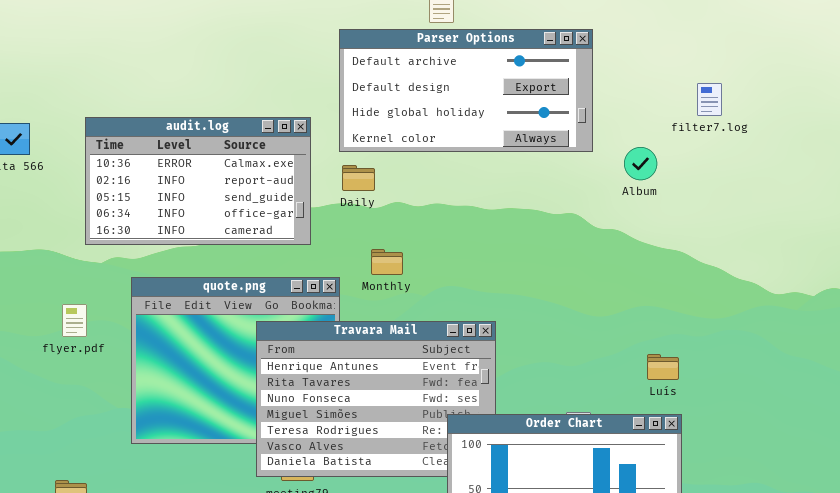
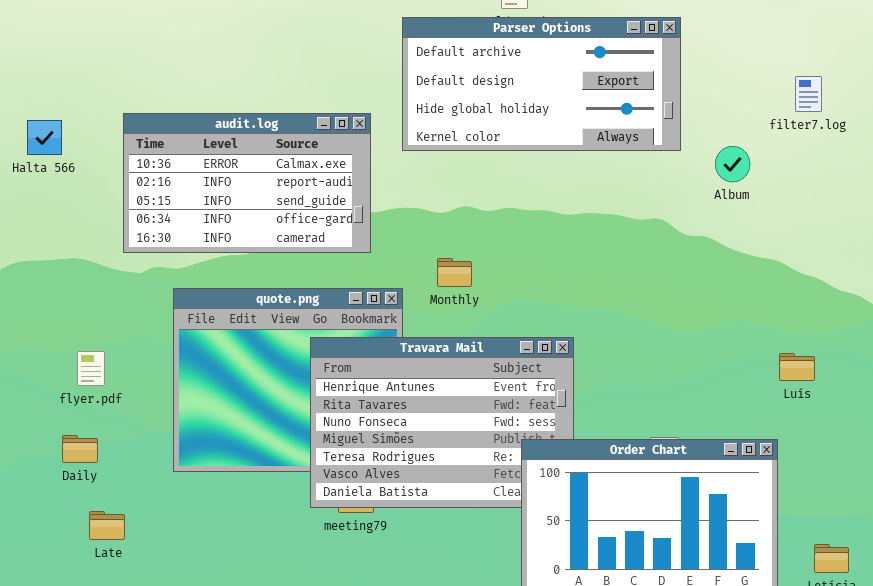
Daily: [342,165,375,191] -> [62,435,98,463], moved
flyer.pdf: [62,304,87,337] -> [77,351,105,386], moved
Luís: [647,354,679,380] -> [779,353,815,381], moved

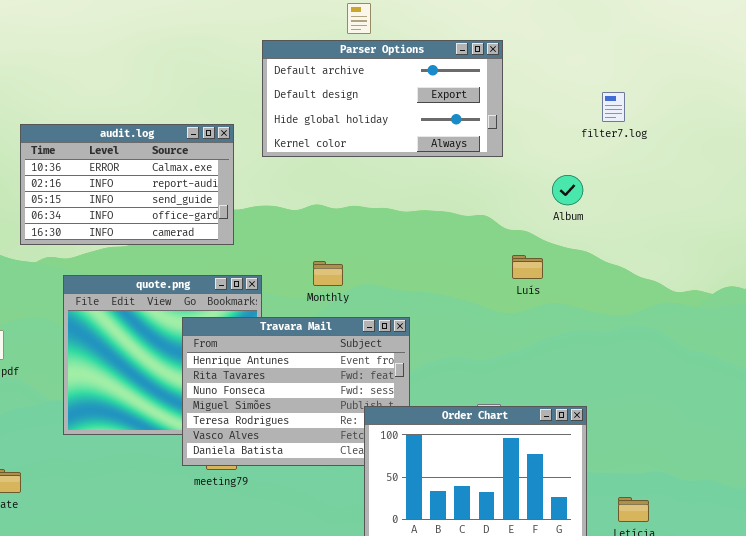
Album: [715,146,750,182] -> [552,175,583,205], moved
Monthly: [437,258,472,287] -> [313,261,343,286], moved
Luís: [779,353,815,381] -> [512,255,543,279], moved

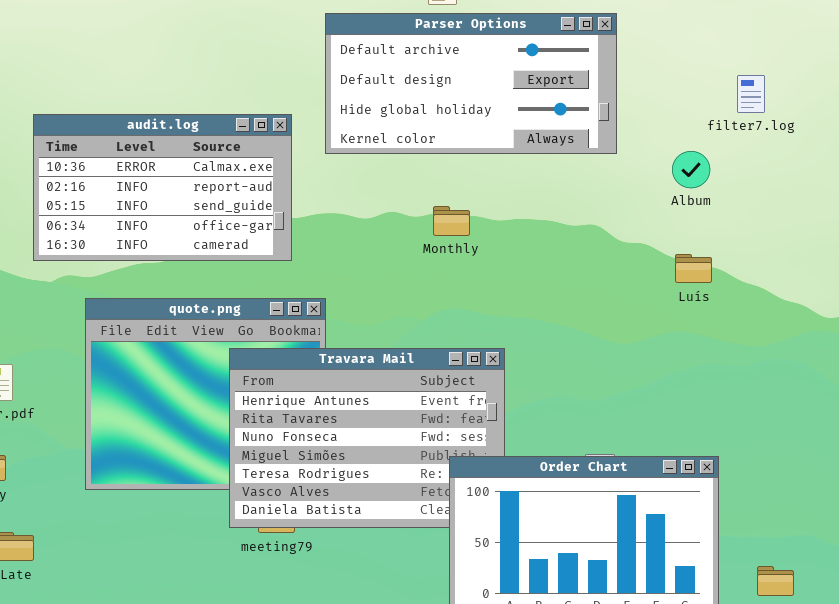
Album: [552,175,583,205] -> [672,151,710,188], moved
Luís: [512,255,543,279] -> [675,254,712,283], moved
Monthly: [313,261,343,286] -> [433,206,470,236], moved

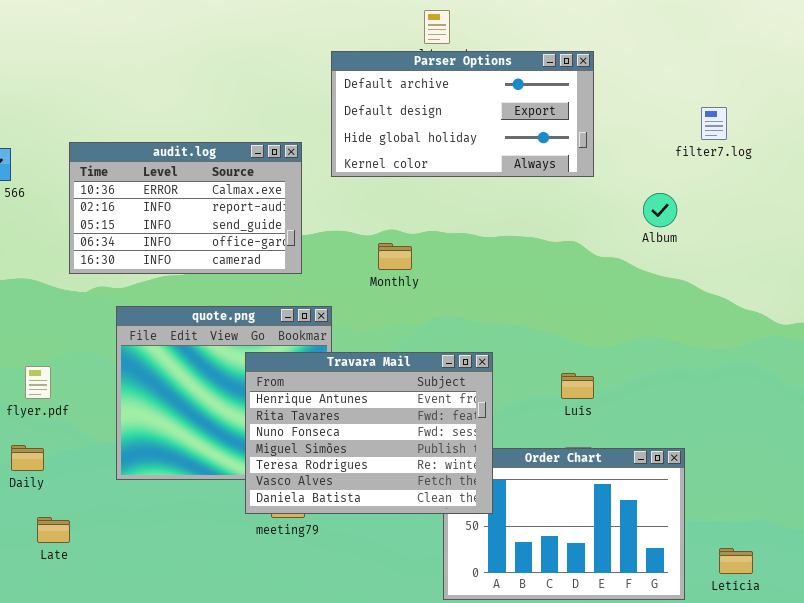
Album: [672,151,710,188] -> [643,193,677,227], moved
Monthly: [433,206,470,236] -> [378,243,412,270], moved
Luís: [675,254,712,283] -> [561,373,594,399], moved
Travara Mail: [229,348,505,528] -> [245,352,493,514], raised

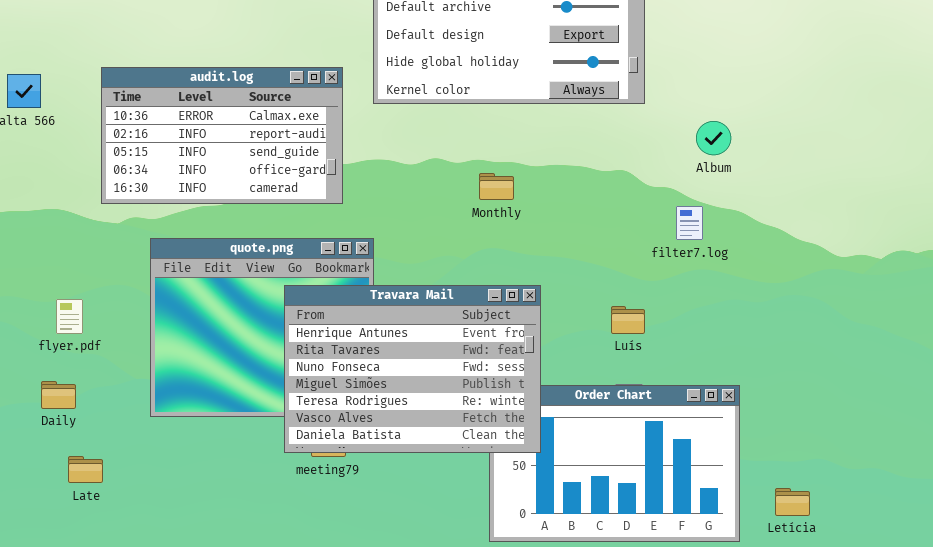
filter7.log: [701,107,727,140] -> [676,206,703,240], moved
Monthly: [378,243,412,270] -> [479,173,514,200], moved

